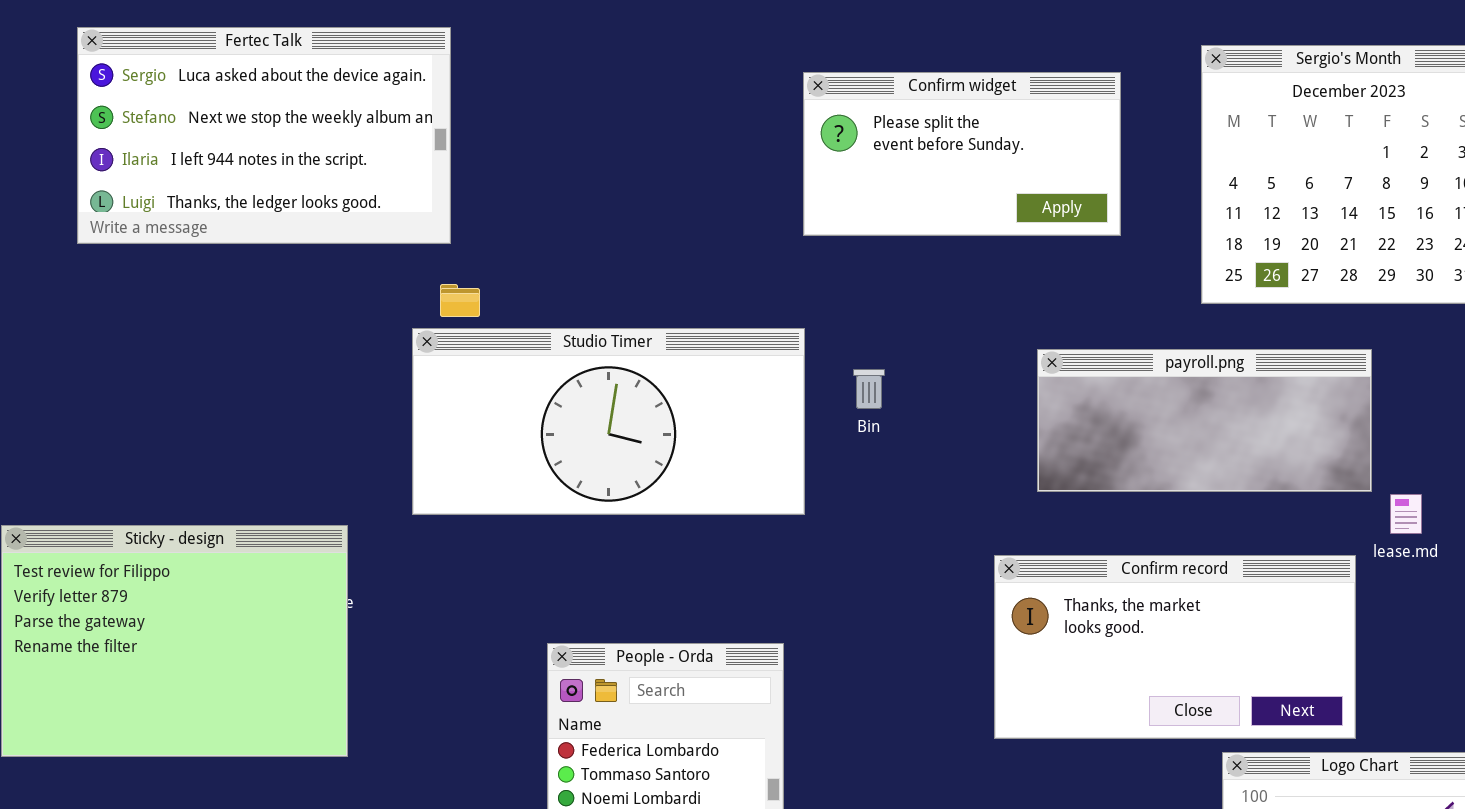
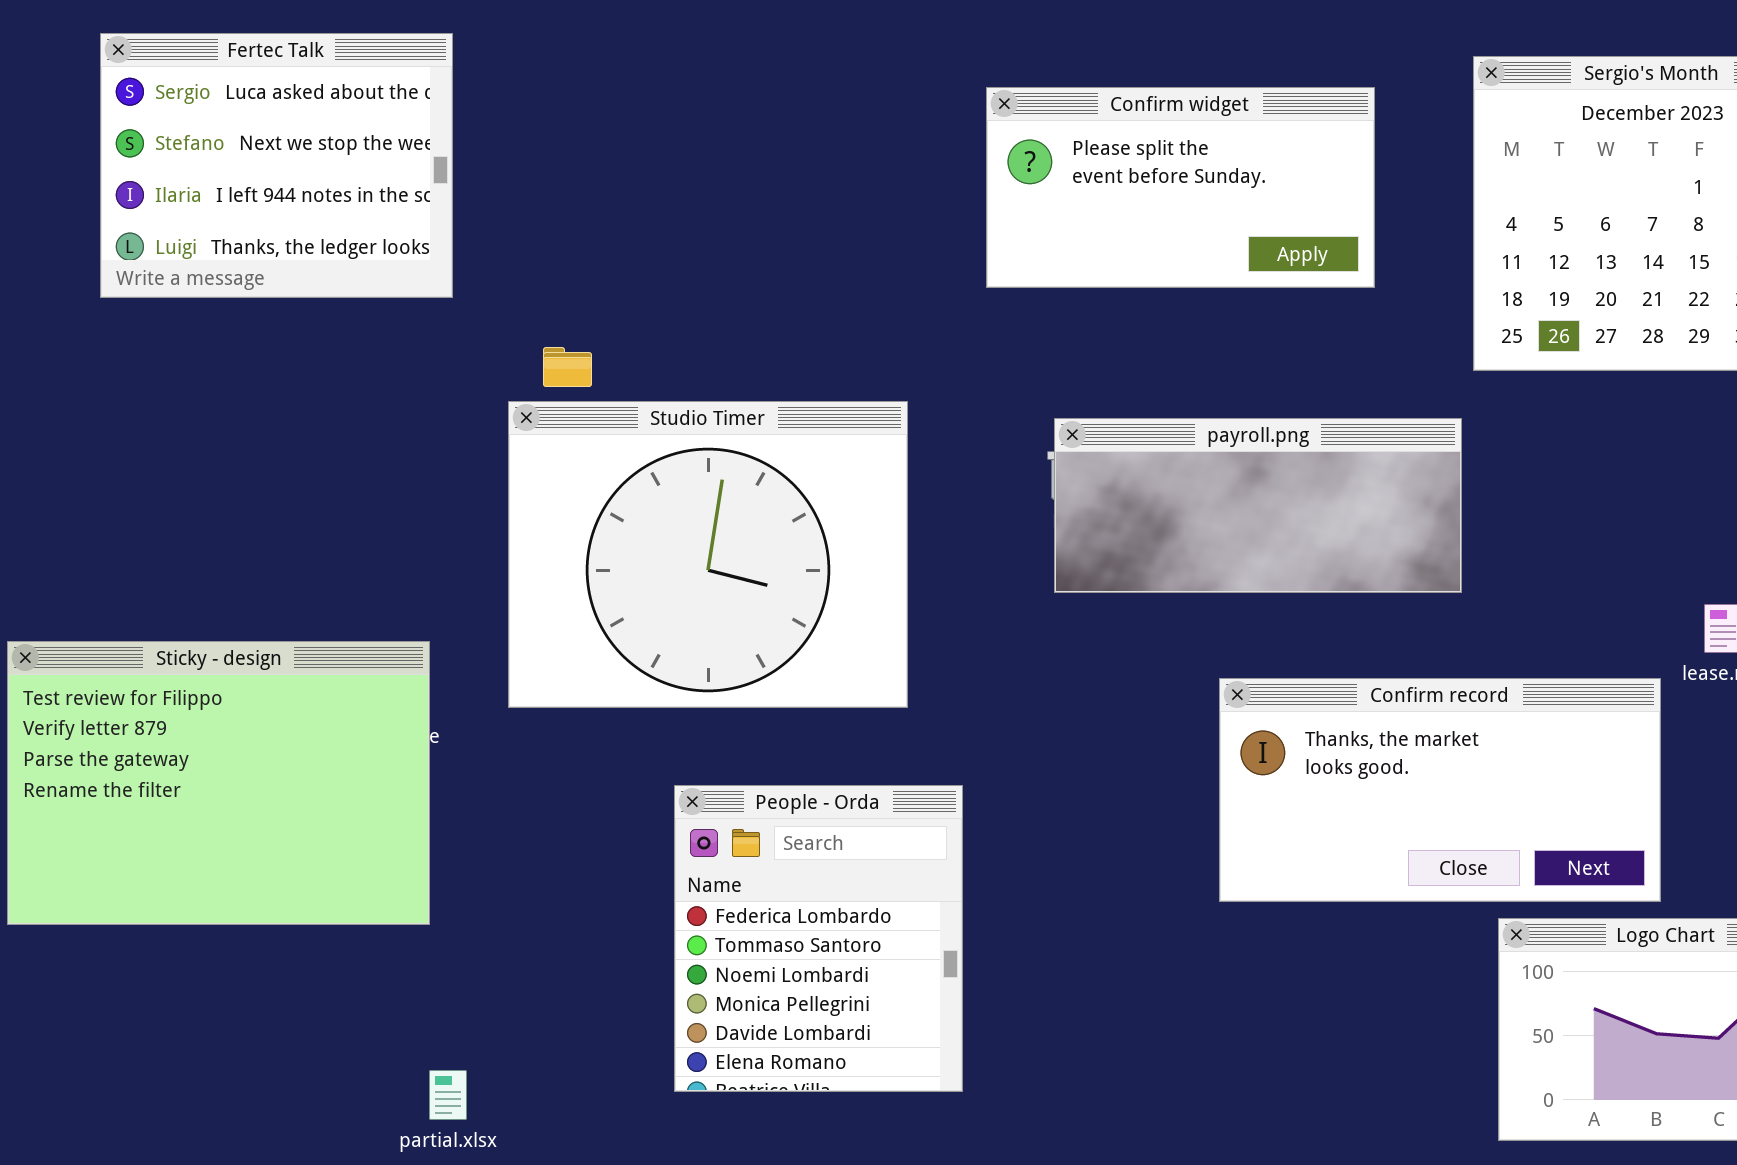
Fertec Talk: [77,27,451,244] -> [100,33,453,298], resized
Studio Timer: [412,328,805,515] -> [508,401,908,708], resized
payroll.png: [1037,349,1372,492] -> [1054,418,1462,593], moved

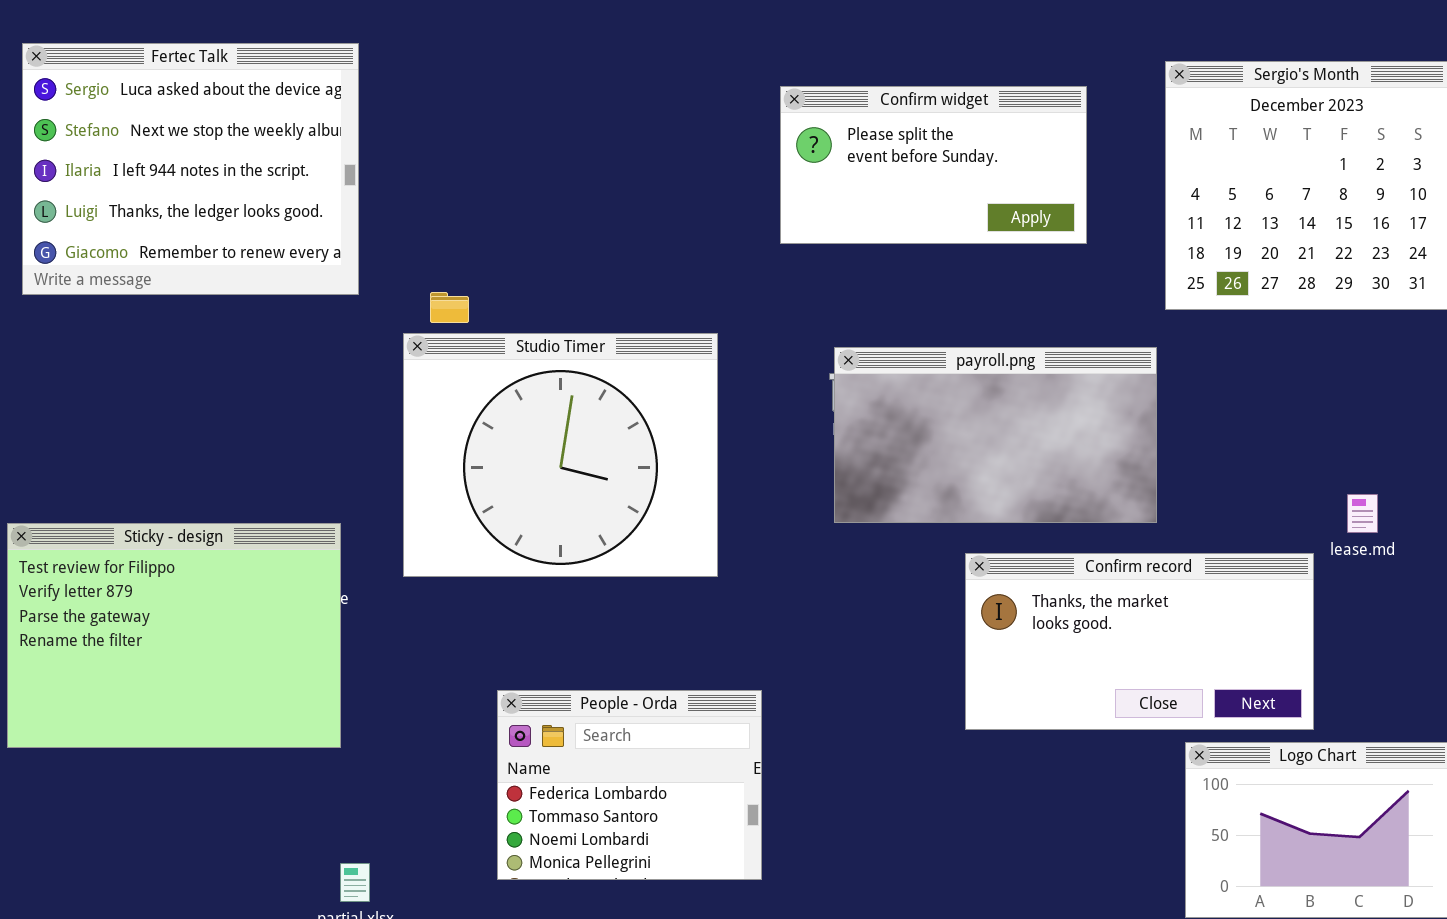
Fertec Talk: [100,33,453,298] -> [22,43,359,295], resized
payroll.png: [1054,418,1462,593] -> [834,347,1157,523], resized
People - Orda: [674,785,963,1092] -> [497,690,762,880], resized

